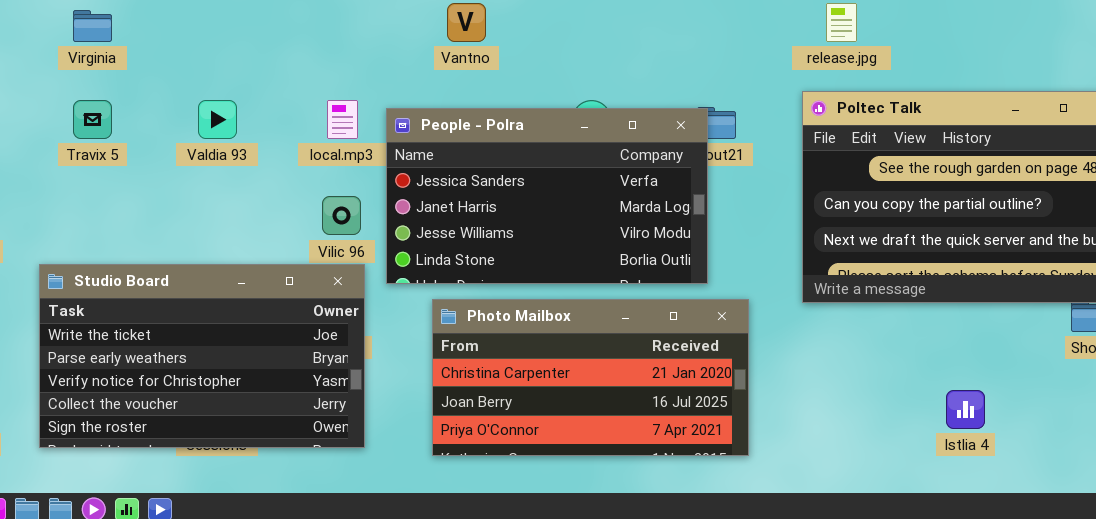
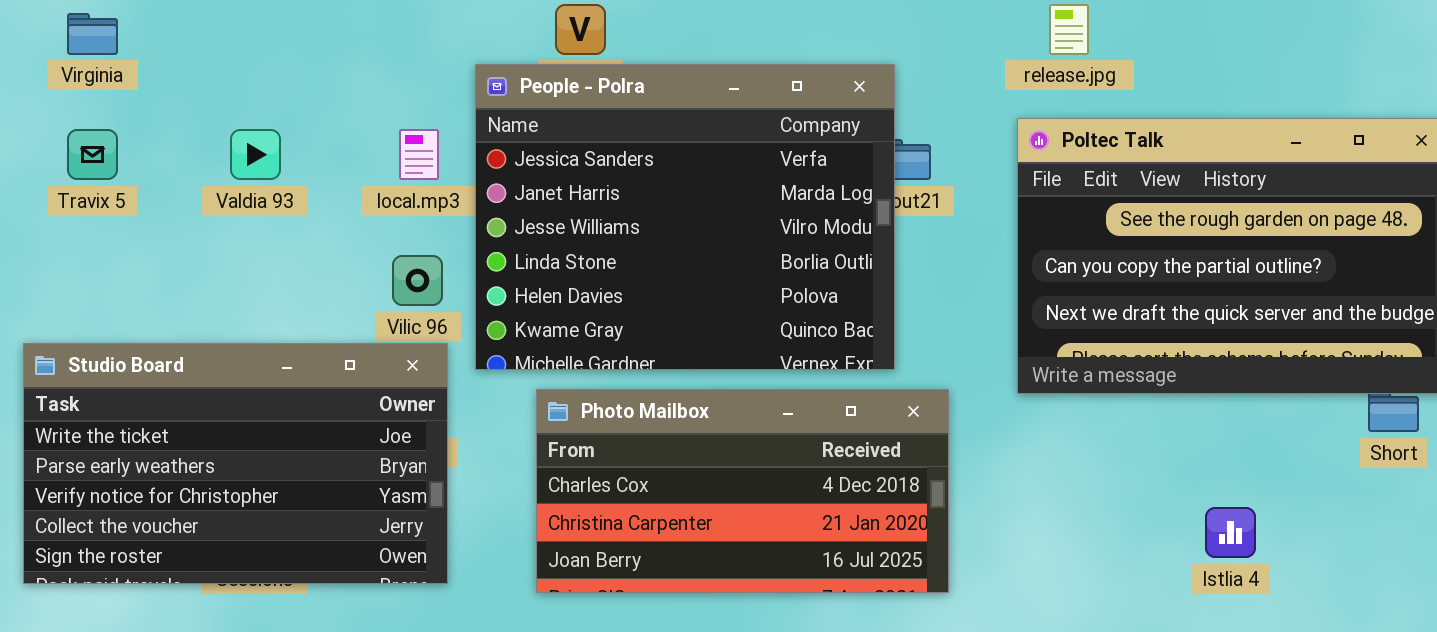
People - Polra: [386,108,708,284] -> [475,64,895,370], resized
Photo Mailbox: [432,299,749,456] -> [536,389,949,593], scrolled up 1 row

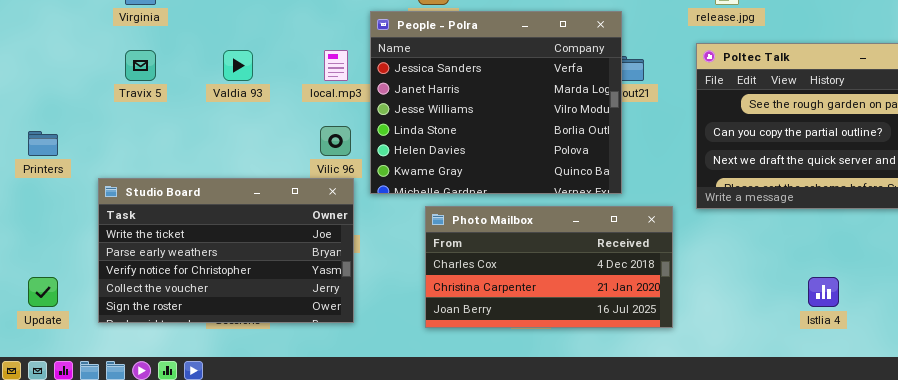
Photo Mailbox: [536,389,949,593] -> [425,206,673,328], moved

